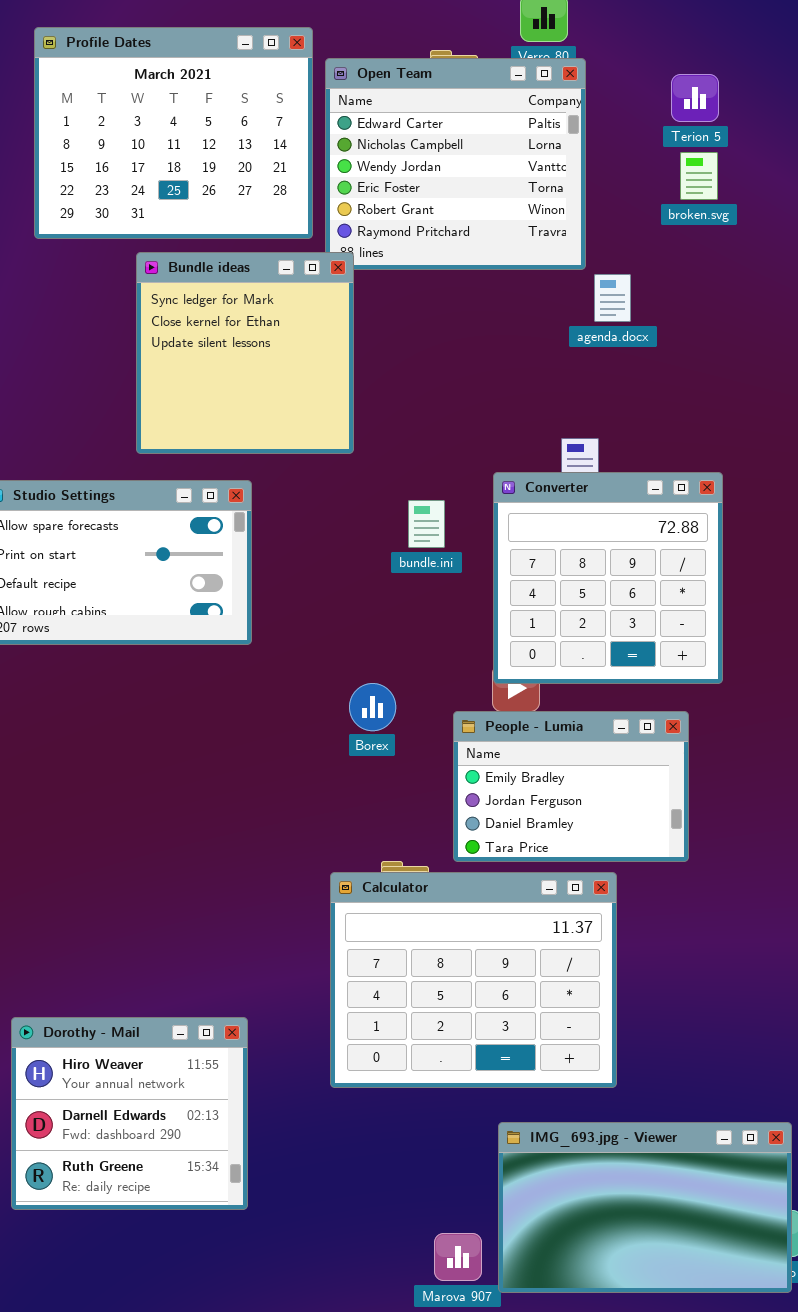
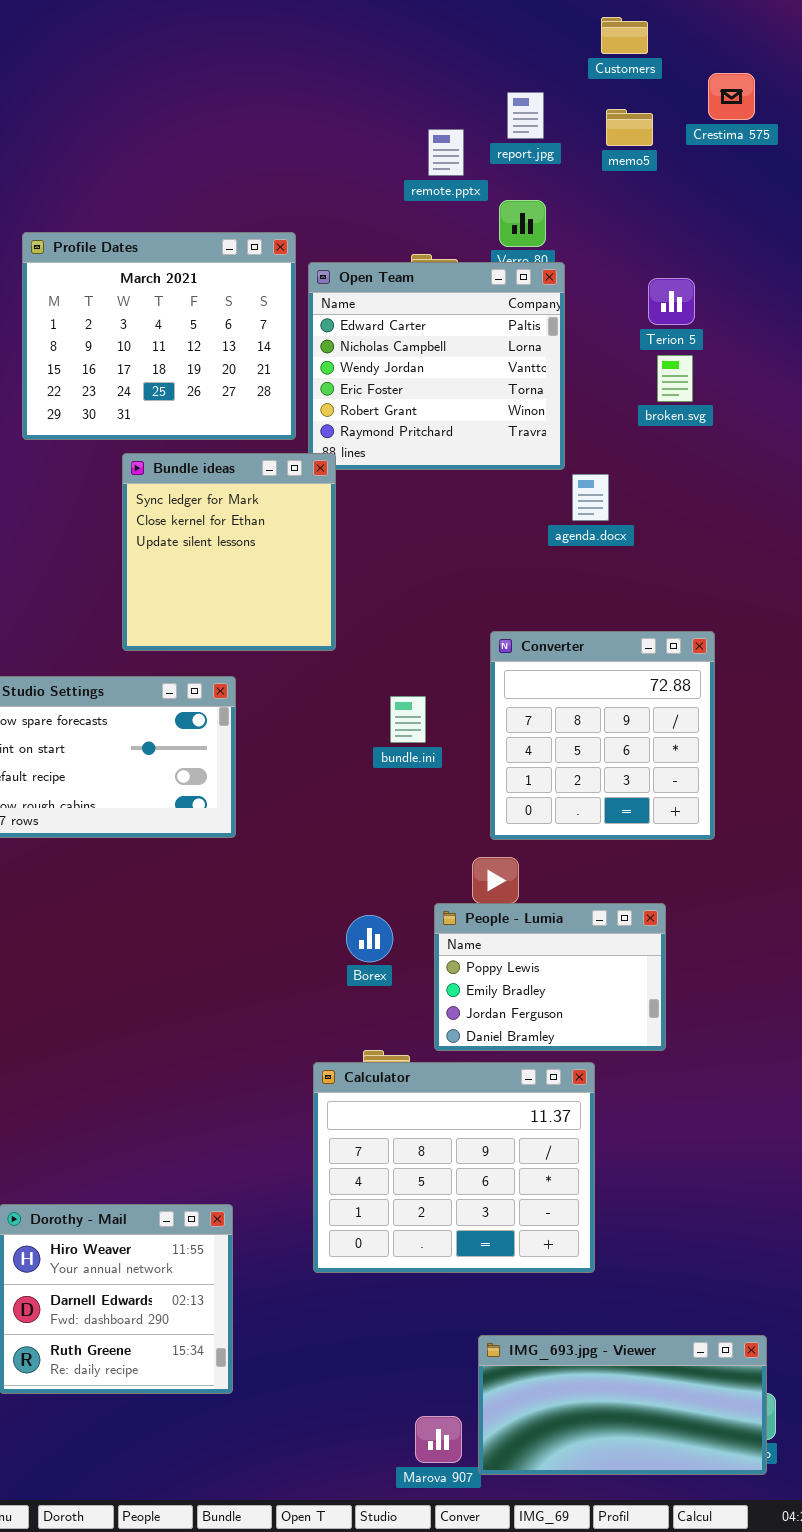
Converter: [493,472,723,684] -> [490,631,715,840], moved
Borex: [349,683,396,731] -> [346,915,393,962], moved
People - Lumia: [453,711,689,862] -> [434,903,666,1051], scrolled up 1 row
IMG_693.jpg - Viewer: [498,1122,792,1293] -> [478,1335,767,1475], resized

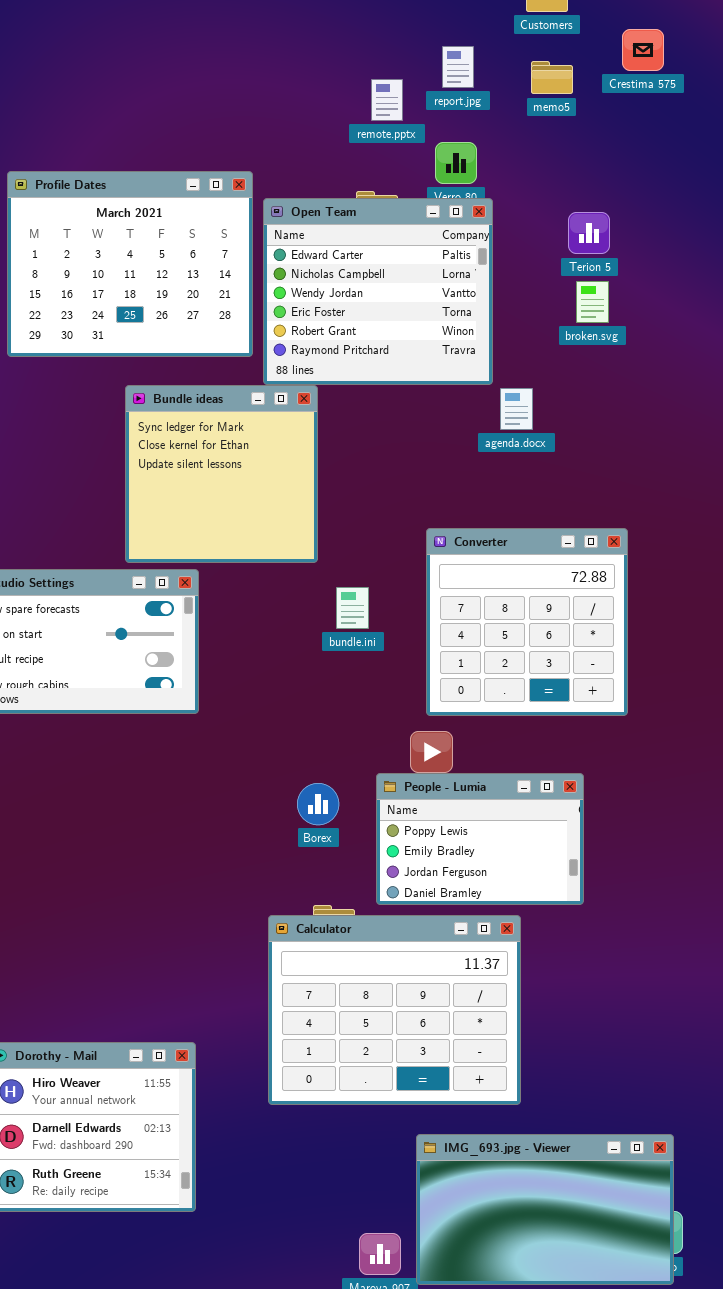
Bundle ideas: [122,453,336,651] -> [125,385,318,563], moved
IMG_693.jpg - Viewer: [478,1335,767,1475] -> [416,1134,674,1285], resized

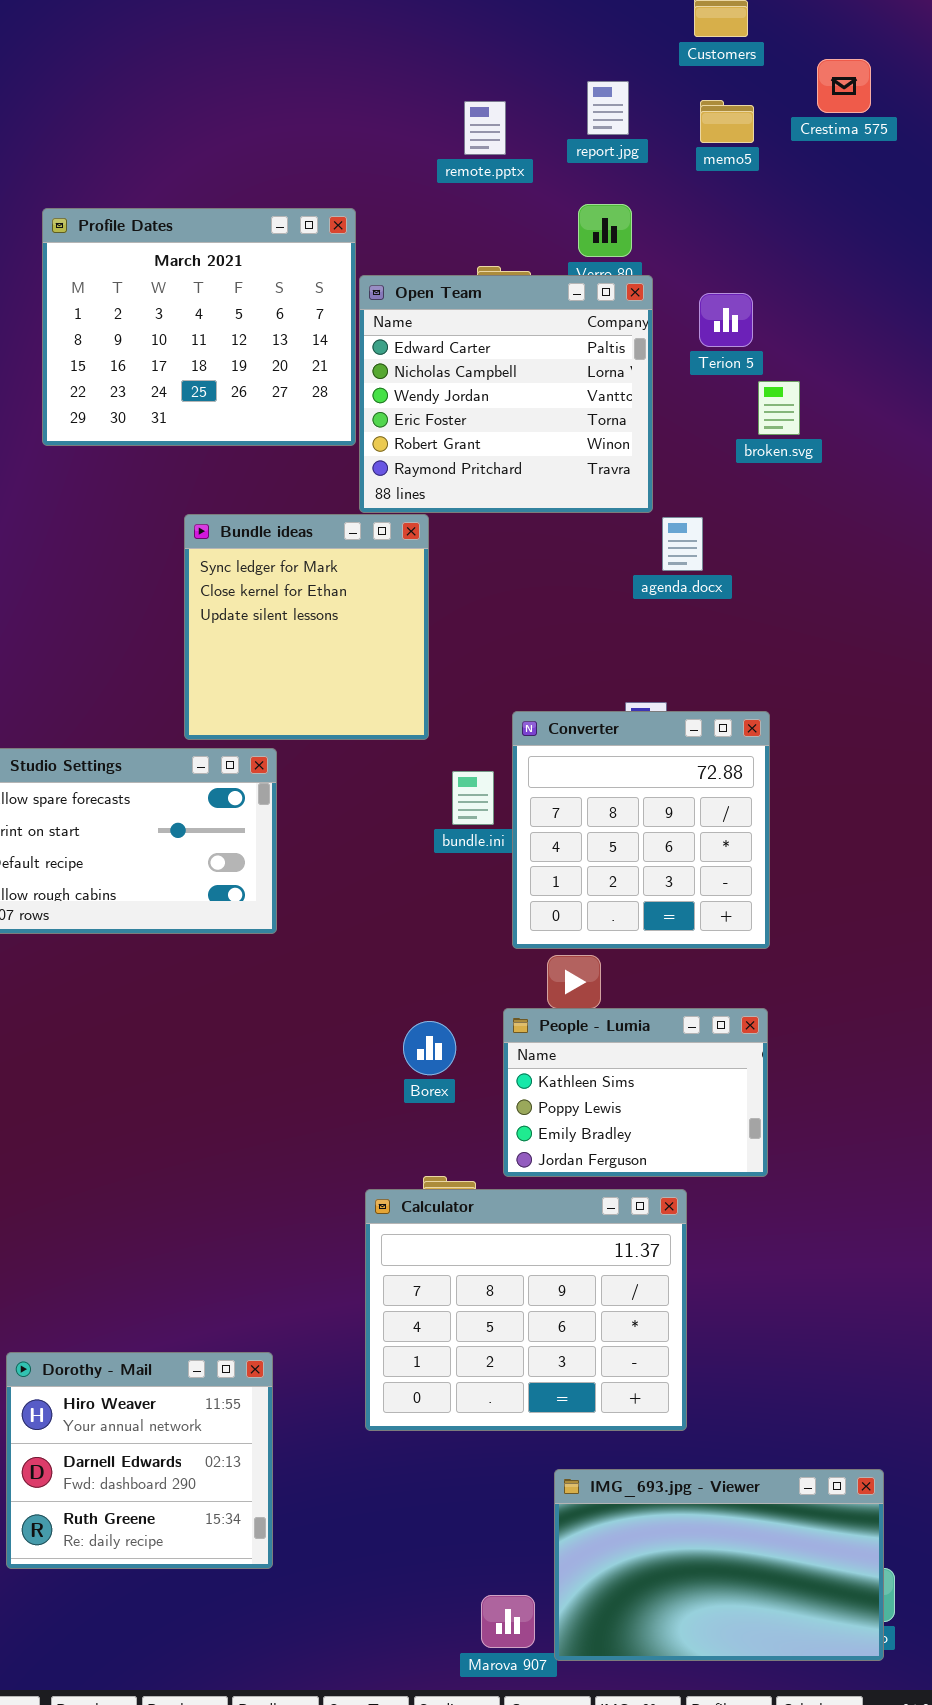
remote.pptx: [371,79,403,121] -> [464,101,506,155], moved
Profile Dates: [7,171,253,357] -> [42,208,356,446], moved
Terion 5: [568,212,610,254] -> [699,293,753,347], moved
Converter: [426,528,628,716] -> [512,711,770,949], moved
People - Lumia: [376,773,584,905] -> [503,1008,768,1177], scrolled up 1 row

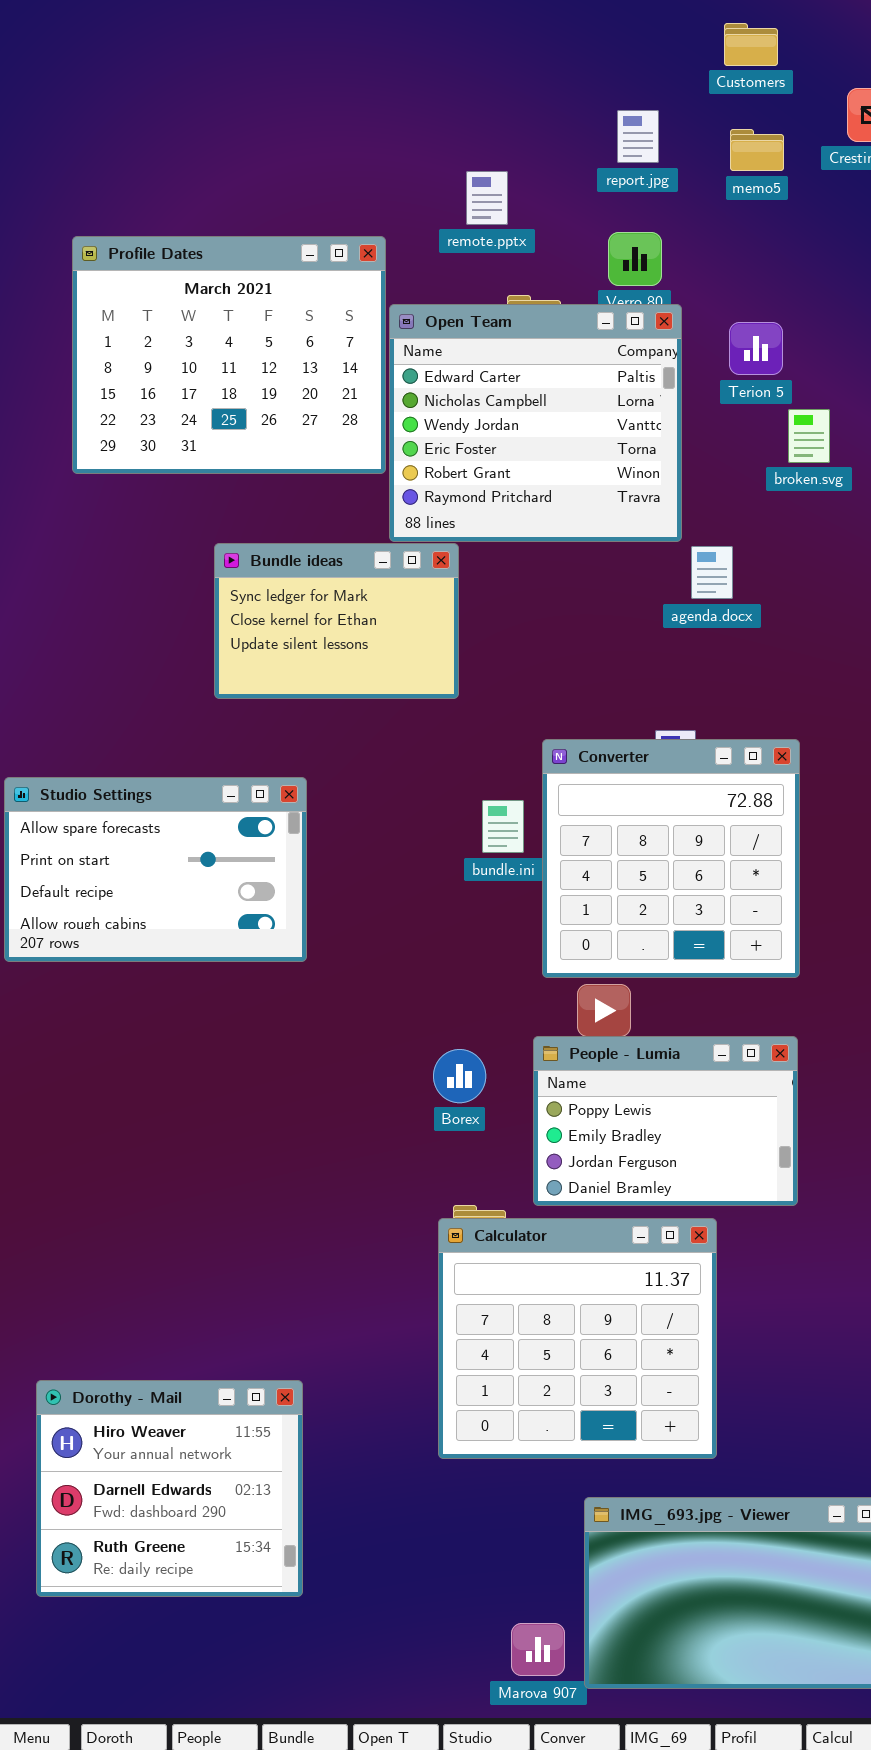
remote.pptx: [464,101,506,155] -> [466,171,508,225], moved
Bundle ideas: [184,514,429,740] -> [214,543,459,699], resized
People - Lumia: [503,1008,768,1177] -> [533,1036,798,1206], scrolled down 1 row
Calculator: [365,1189,687,1431] -> [438,1218,717,1459], resized

